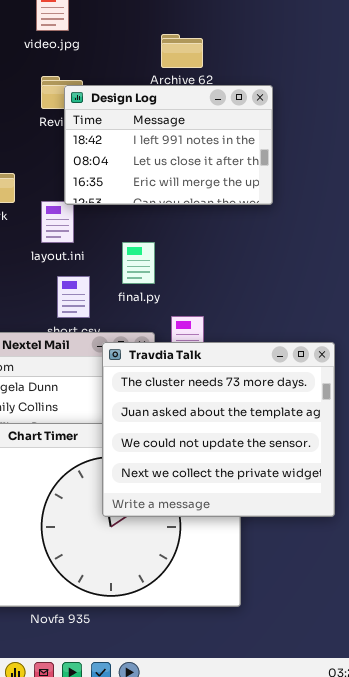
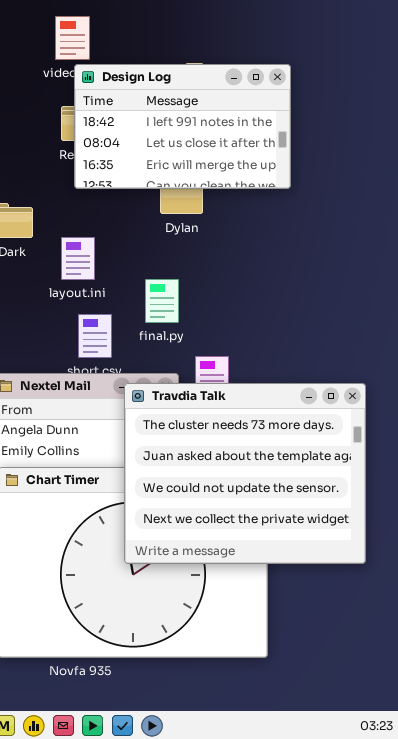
Design Log: [64,85,273,205] -> [74,64,291,189], moved

